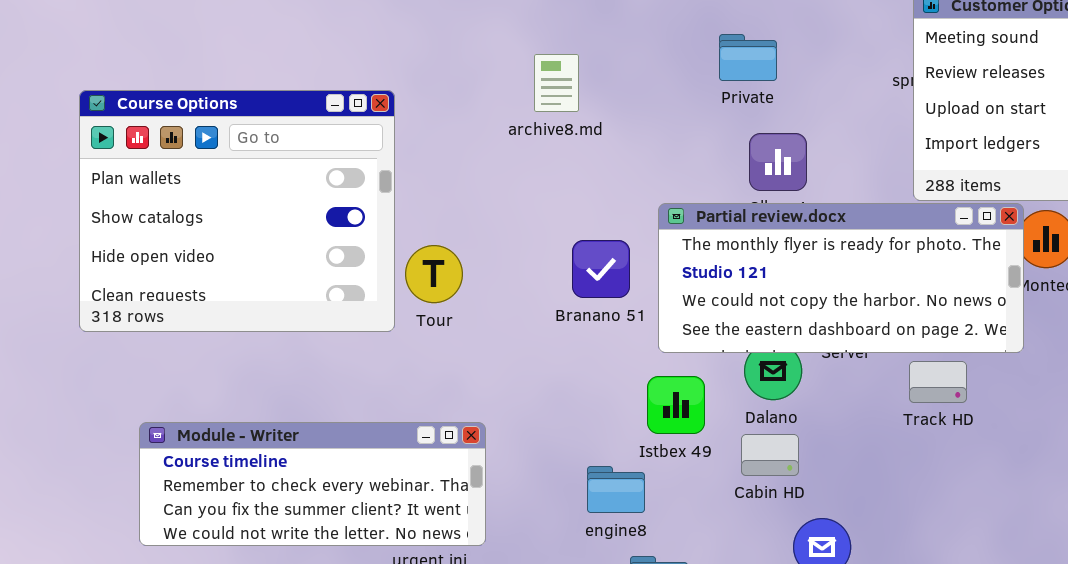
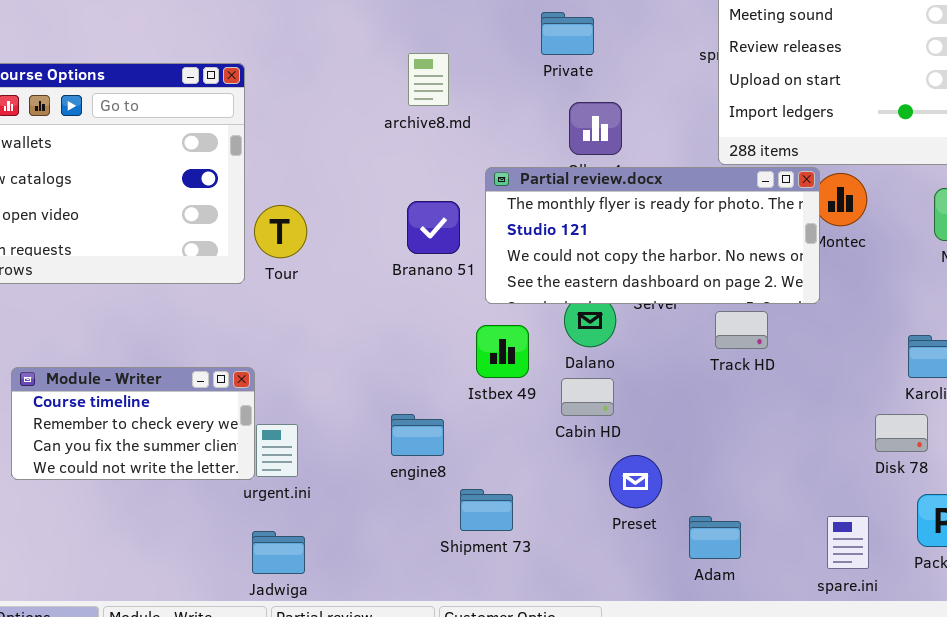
archive8.md: [534,54,579,112] -> [408,53,449,106], moved
Module - Writer: [139,422,486,546] -> [11,367,255,480], resized
engine8: [587,466,645,513] -> [391,414,444,456], moved

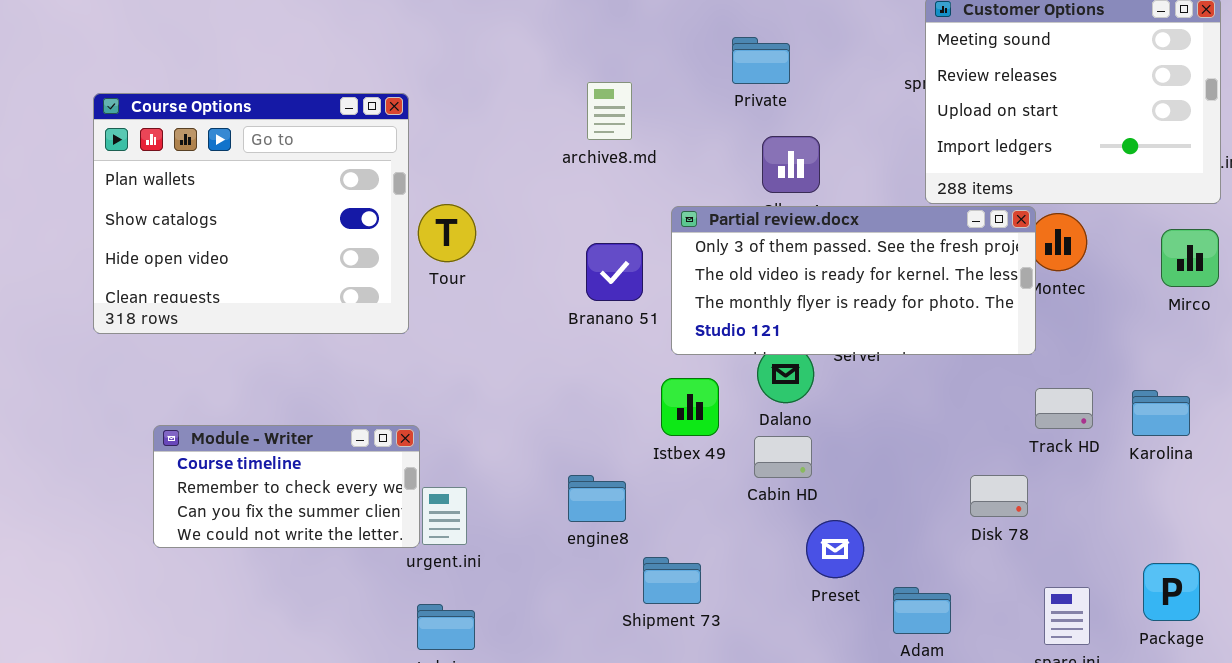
Partial review.docx: [485,167,820,304] -> [671,206,1036,355], scrolled up 2 rows
Tour: [254,205,307,258] -> [418,204,476,262], moved
Track HD: [715,311,768,349] -> [1035,388,1093,429], moved
Disk 78: [875,414,928,452] -> [970,475,1028,517], moved

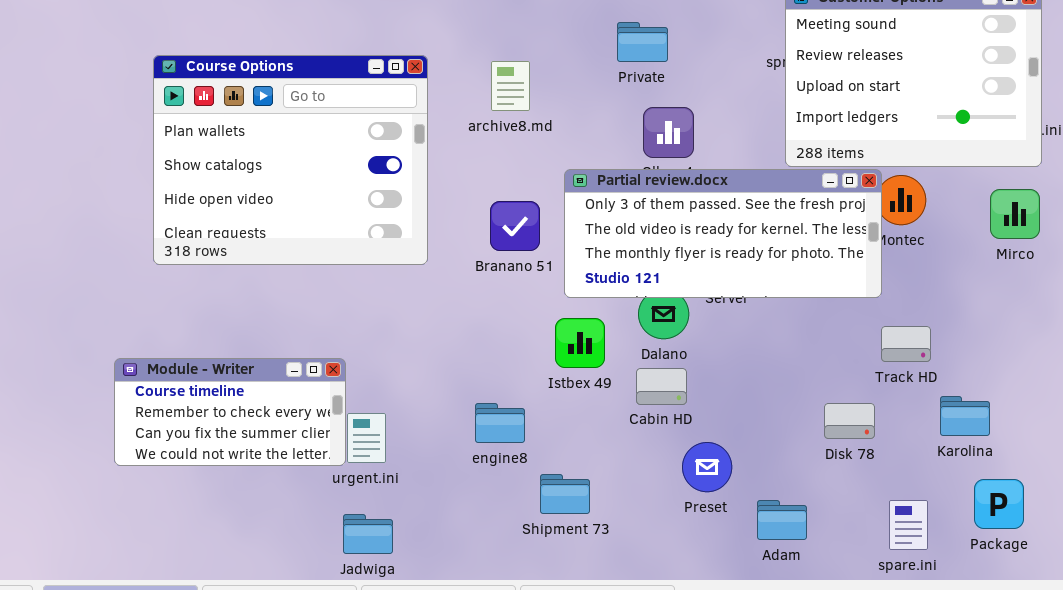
Course Options: [93,93,409,334] -> [153,55,428,265], moved
Karolina: [1132,390,1190,436] -> [940,396,990,436], moved

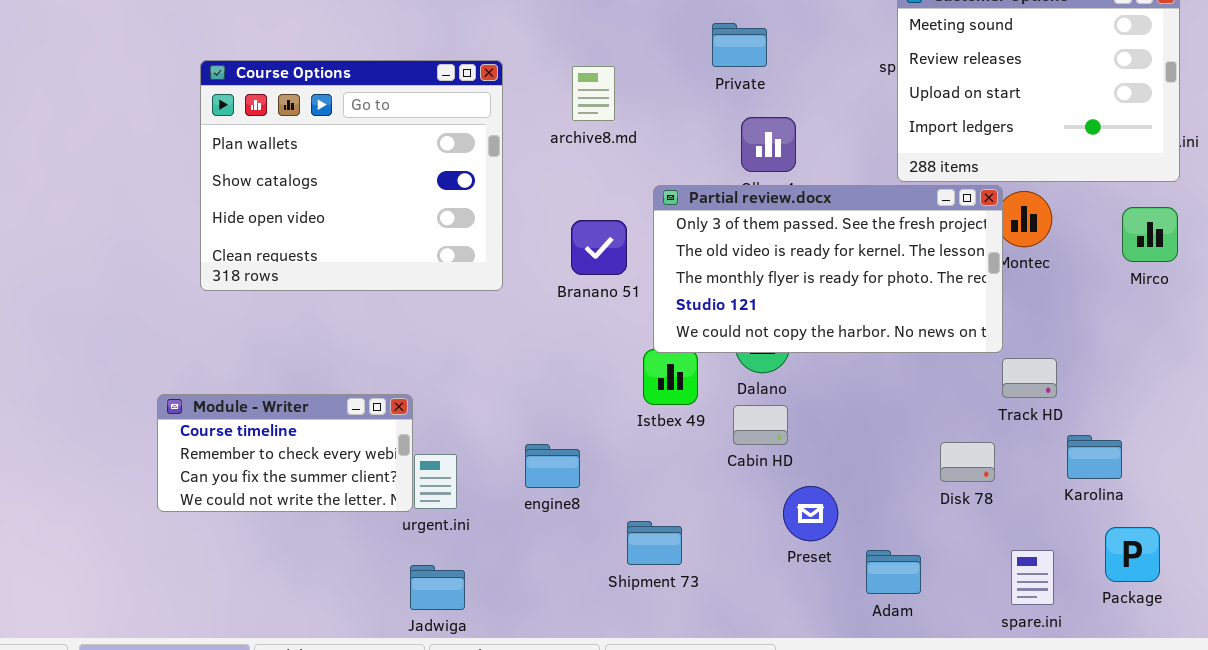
Partial review.docx: [564,169,882,298] -> [653,185,1003,353], resized
engine8: [475,403,525,443] -> [525,444,580,488], moved

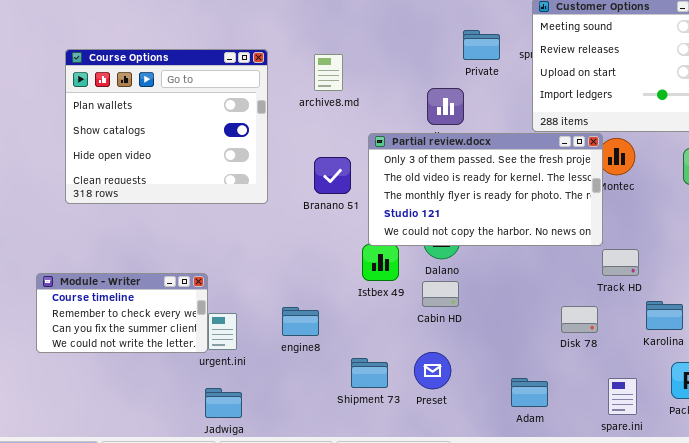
Private: [712,23,767,67] -> [463,30,500,60], moved
Preset: [783,486,838,541] -> [414,352,451,389], moved

